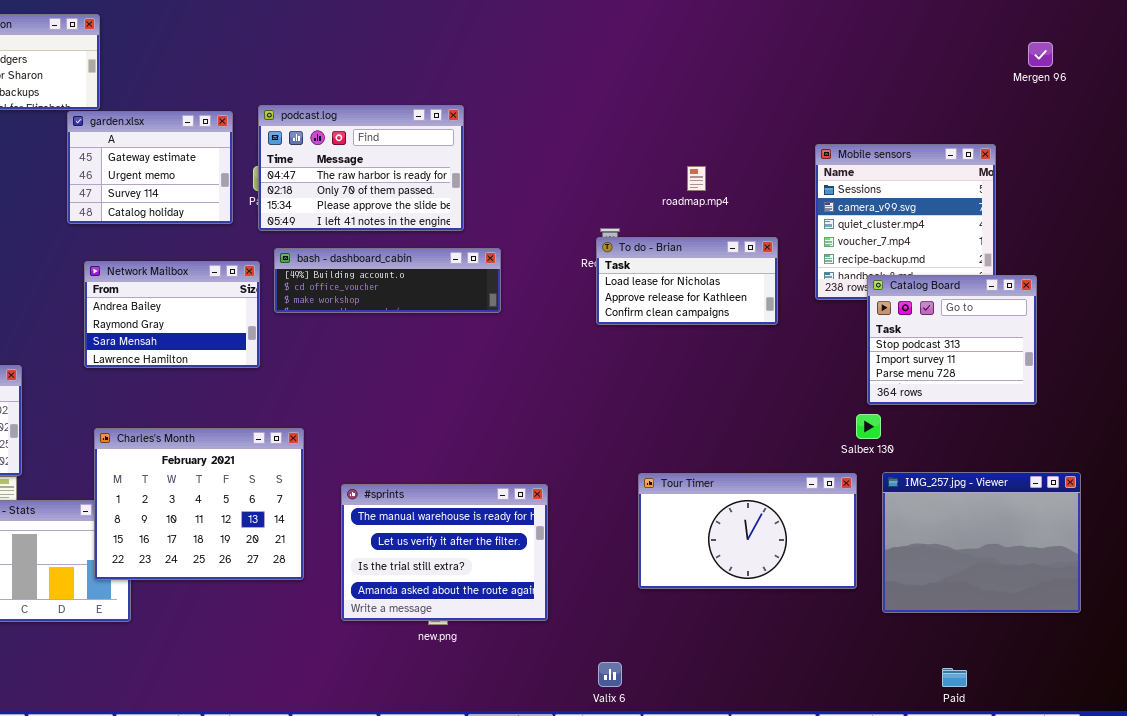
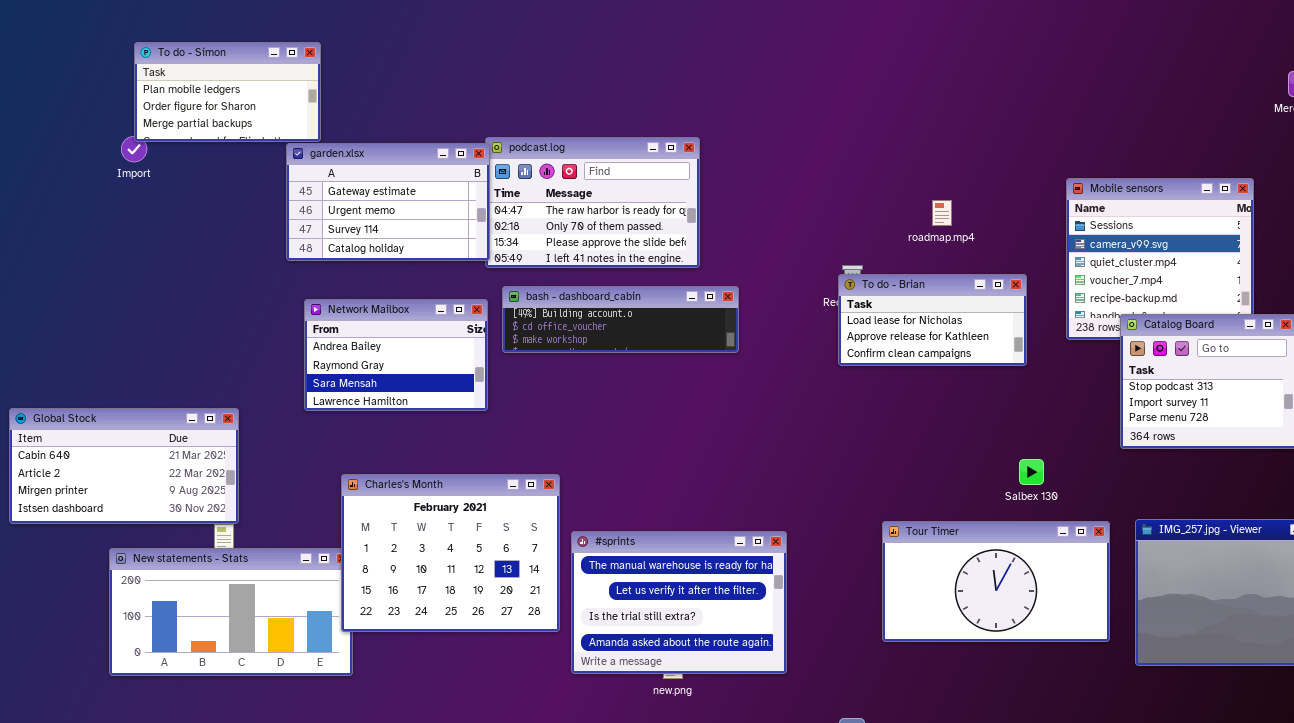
garden.xlsx: [67,111,233,224] -> [286,143,490,261], resized
Salbex 130: [856,414,881,439] -> [1019,459,1044,485], moved
Charles's Month: [94,428,304,580] -> [341,474,560,632], moved

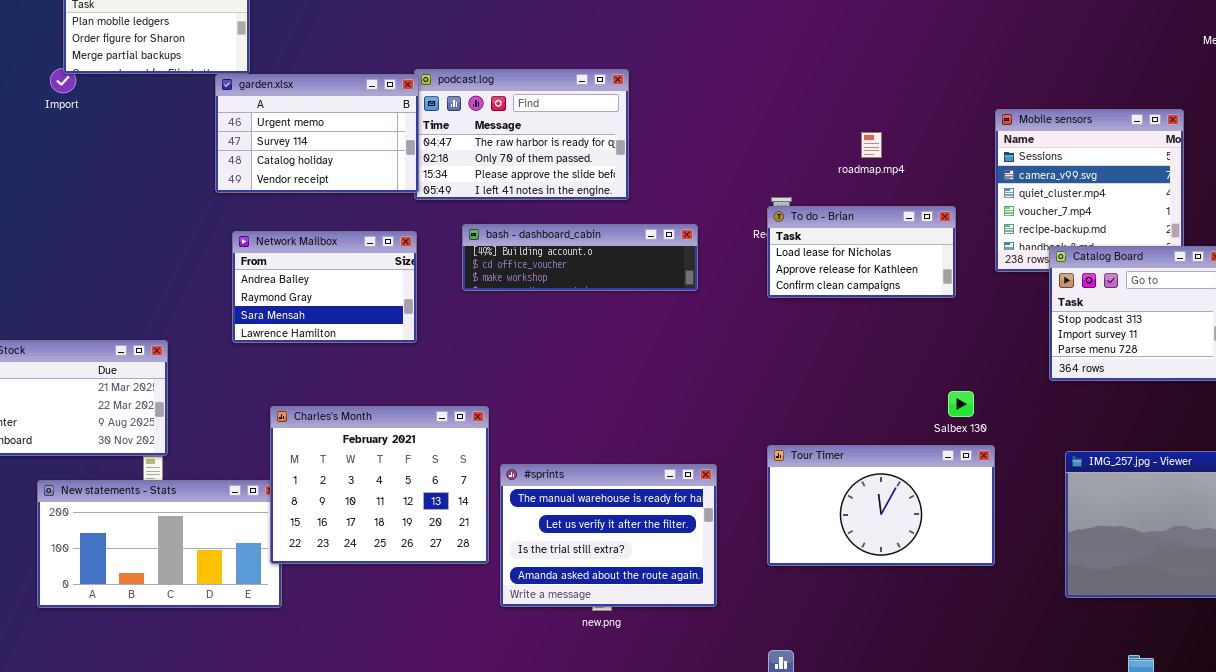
garden.xlsx: [286,143,490,261] -> [215,74,419,193], scrolled down 1 row
bash - dashboard_cabin: [502,286,739,353] -> [462,224,698,291], moved
Tour Timer: [882,521,1110,642] -> [767,445,995,566], moved

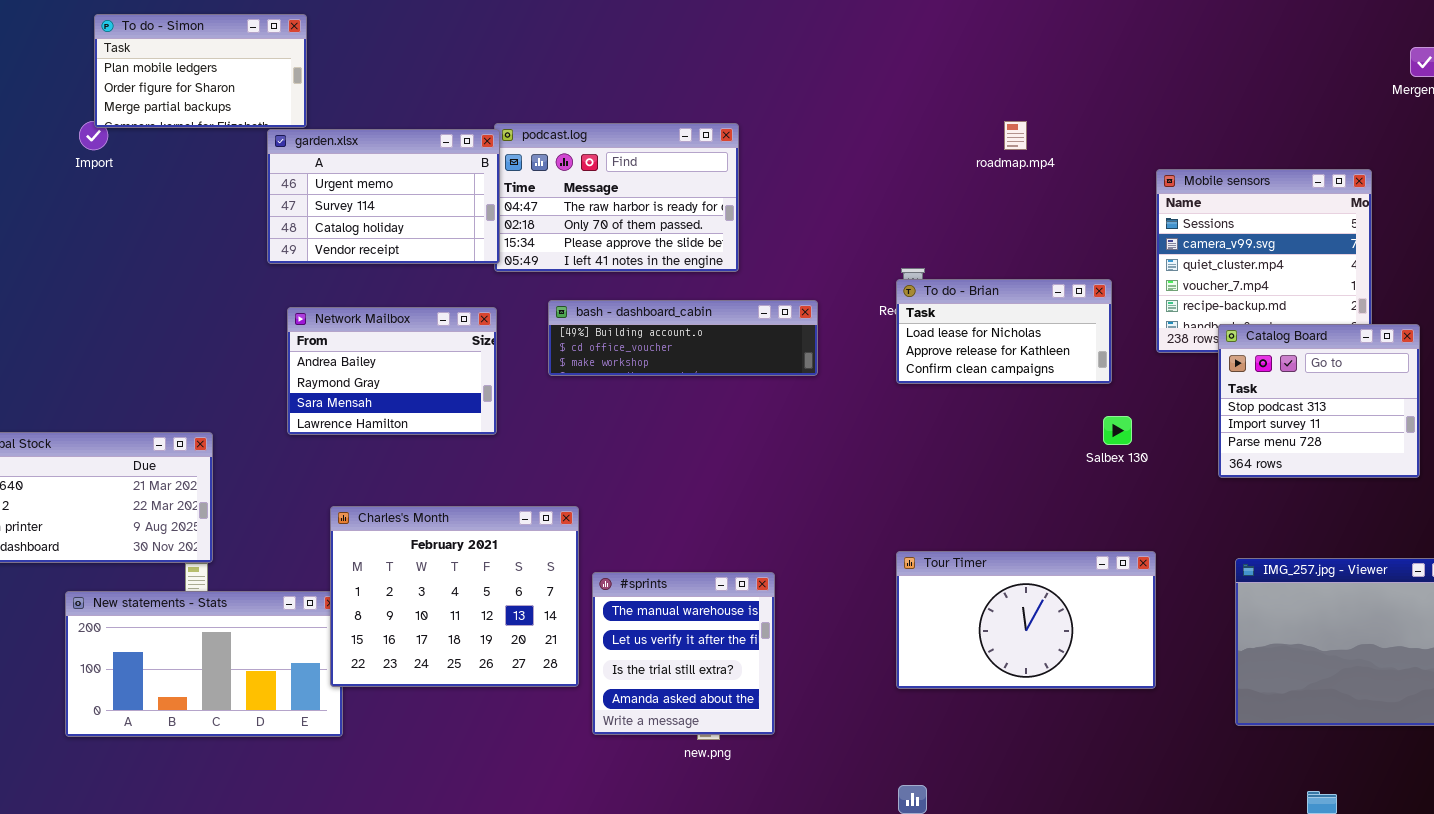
roadmap.mp4: [861,132,882,158] -> [1004,121,1027,150], moved
Salbex 130: [948,391,974,417] -> [1103,416,1132,445], moved
#sprints: [500,464,717,607] -> [592,572,775,735], resized

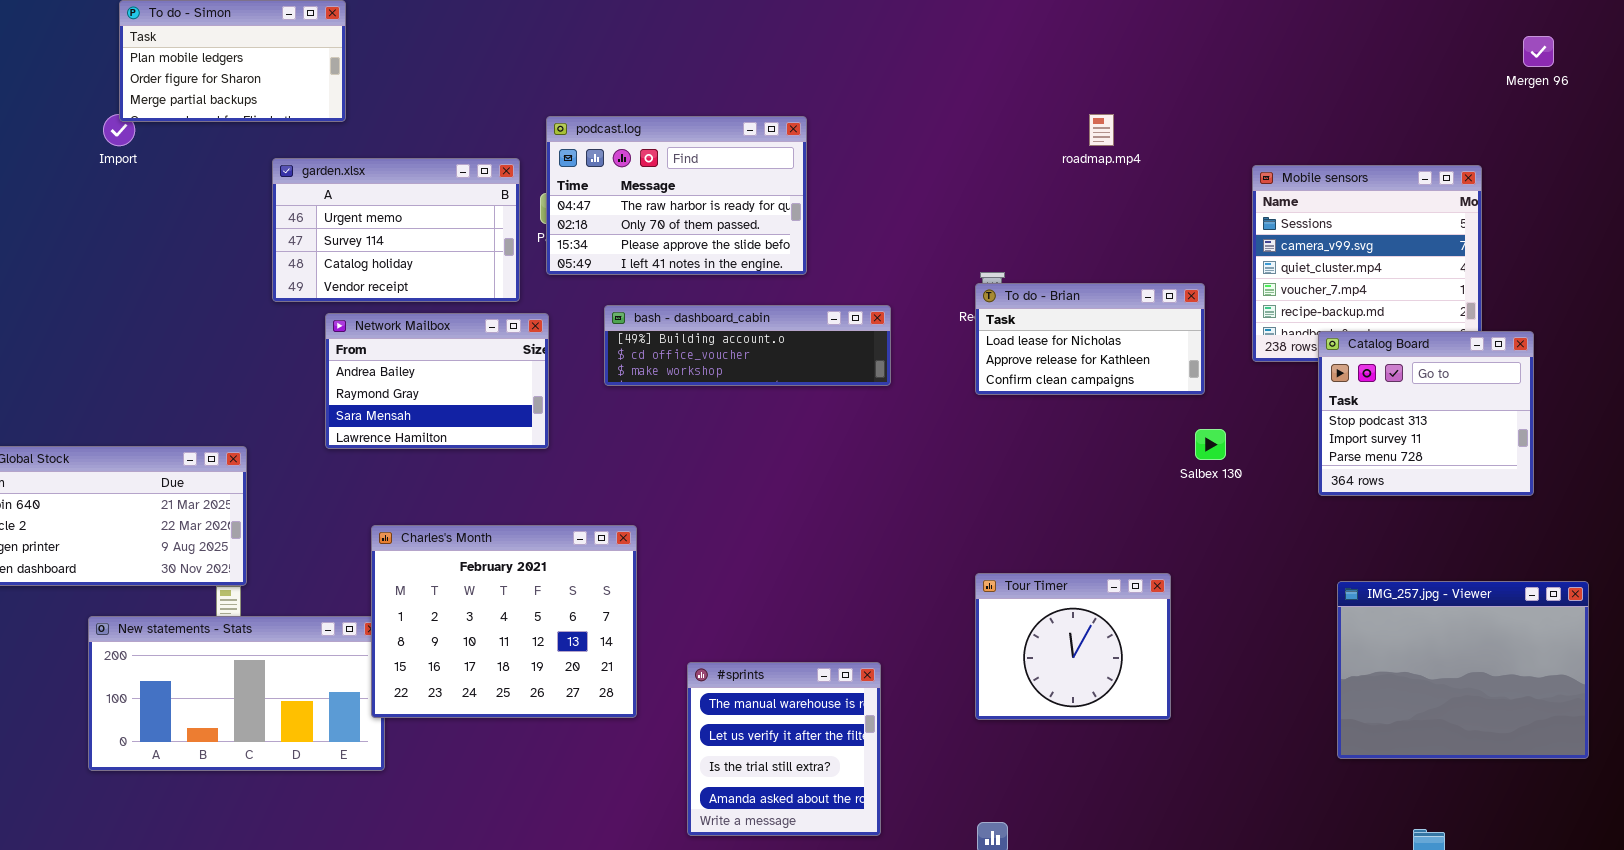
garden.xlsx: [267,129,500,264] -> [272,158,520,302], moved
Tour Timer: [896,551,1156,689] -> [975,573,1171,720], resized
#sprints: [592,572,775,735] -> [687,662,881,836], moved

